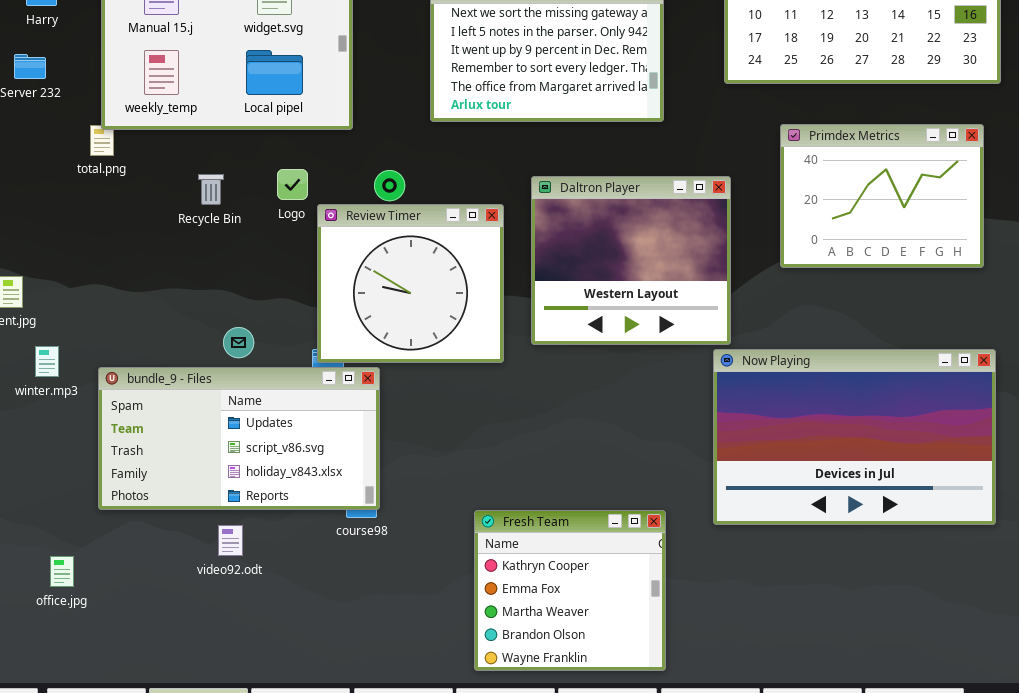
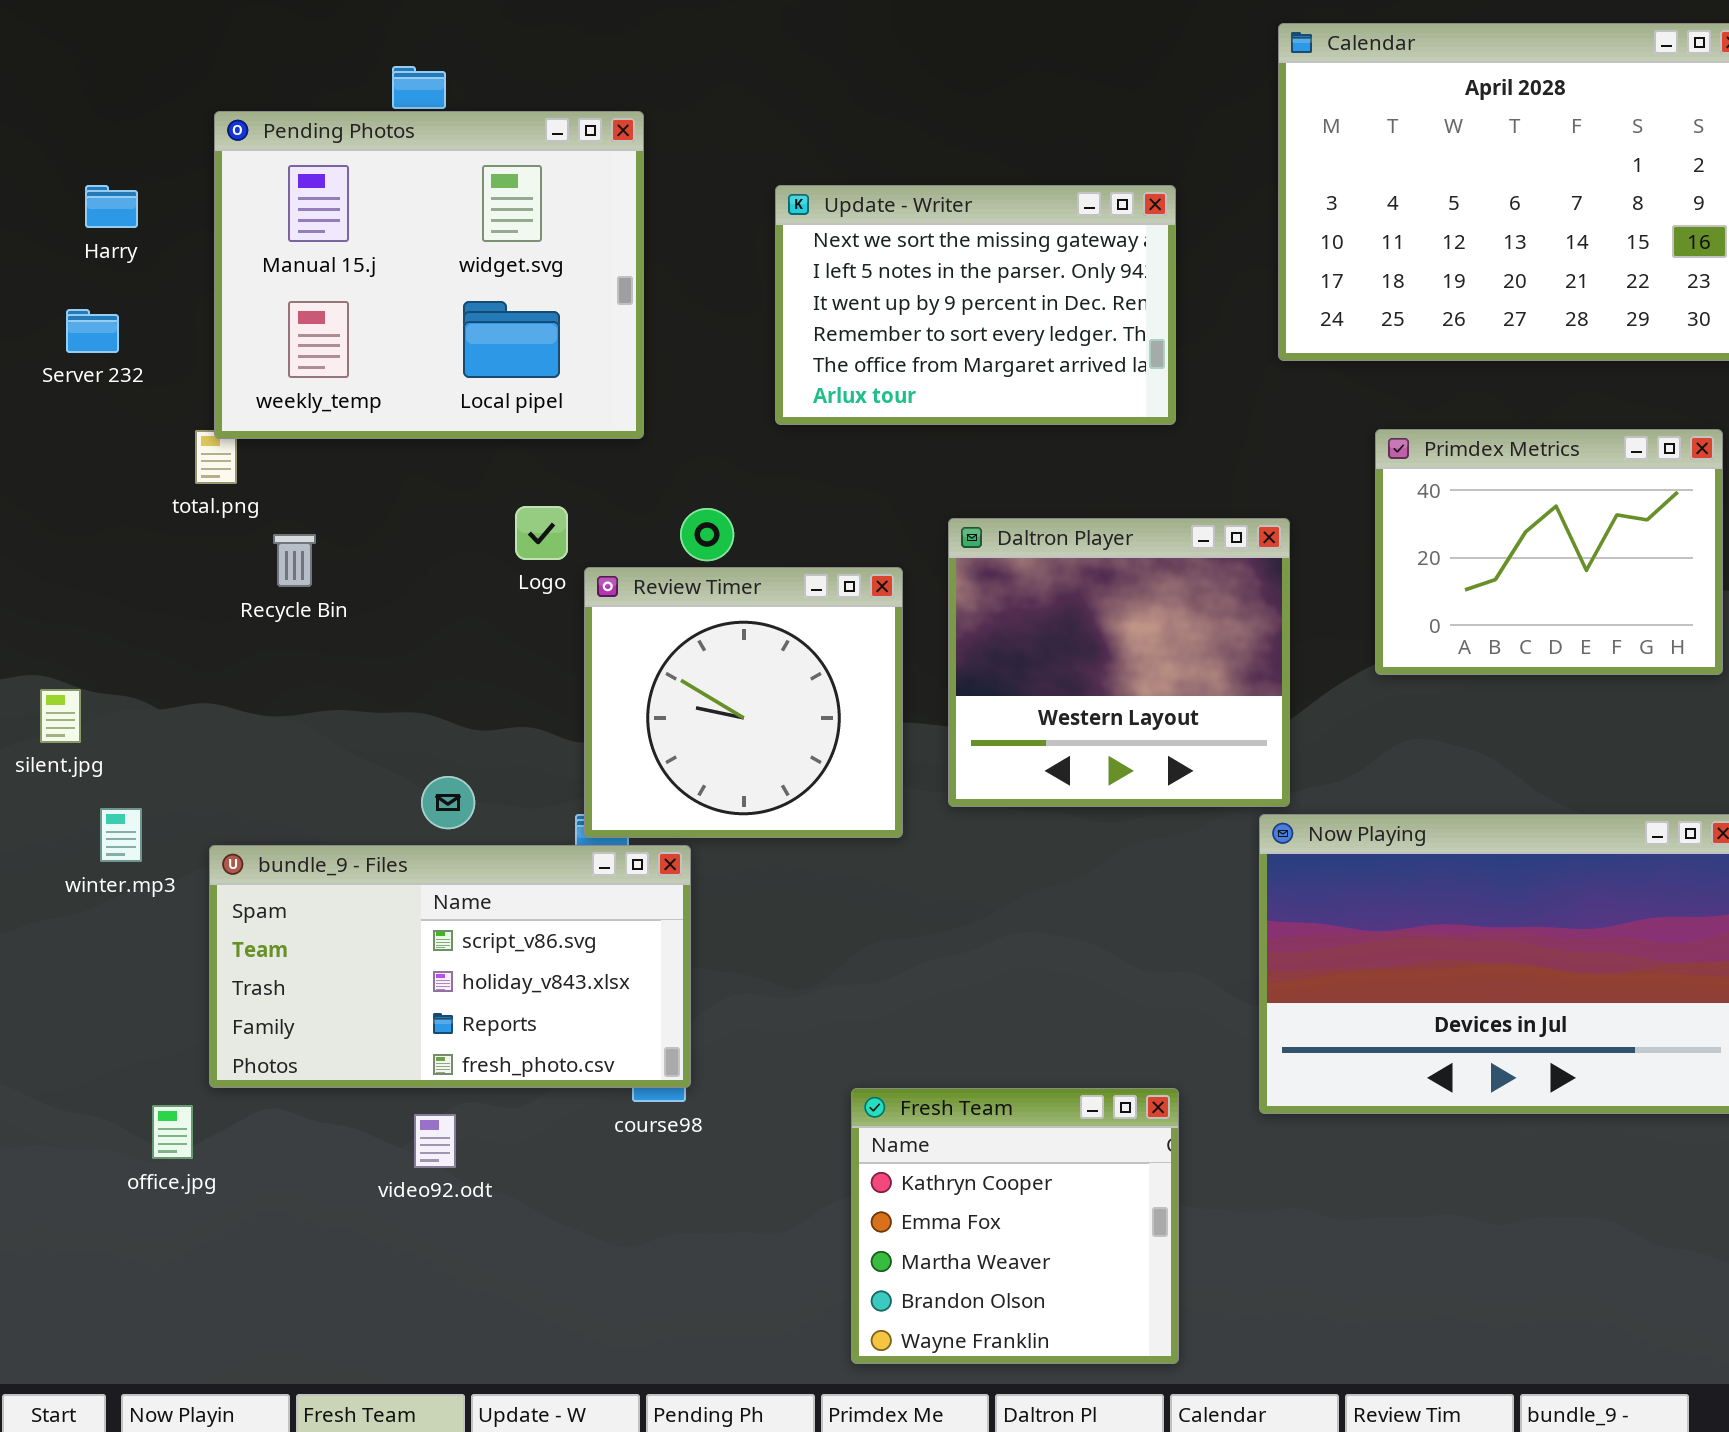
Recycle Bin: [198,174,224,205] -> [273,534,316,587], moved
bundle_9 - Files: [98,367,380,510] -> [209,845,691,1088], scrolled down 1 row
office.jpg: [50,556,74,587] -> [152,1105,193,1159], moved

